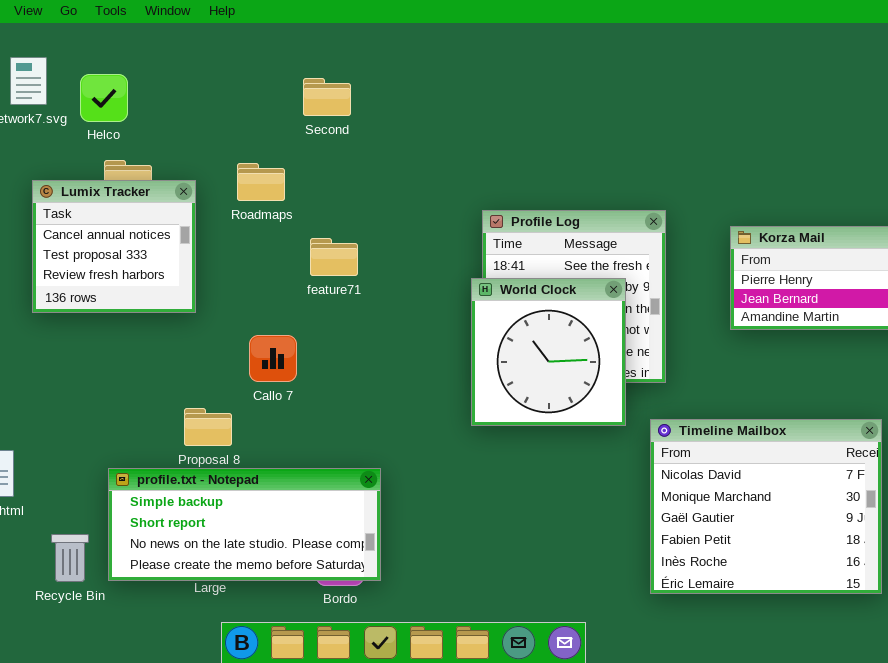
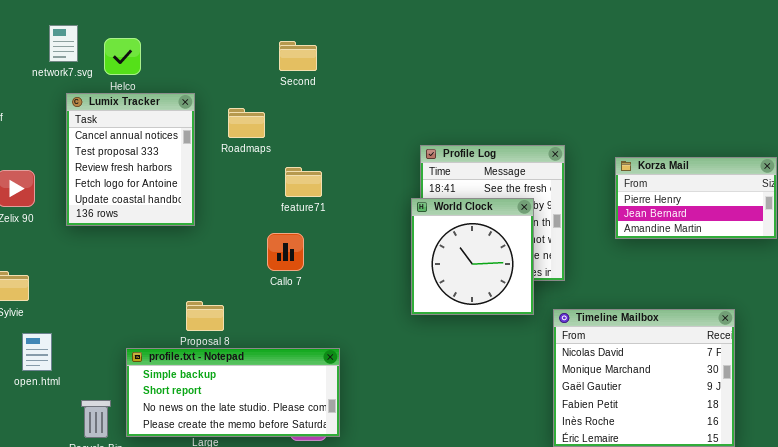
Lumix Tracker: [32,180,196,313] -> [66,93,195,226], resized
Callo 7: [249,335,297,382] -> [267,233,304,271], moved

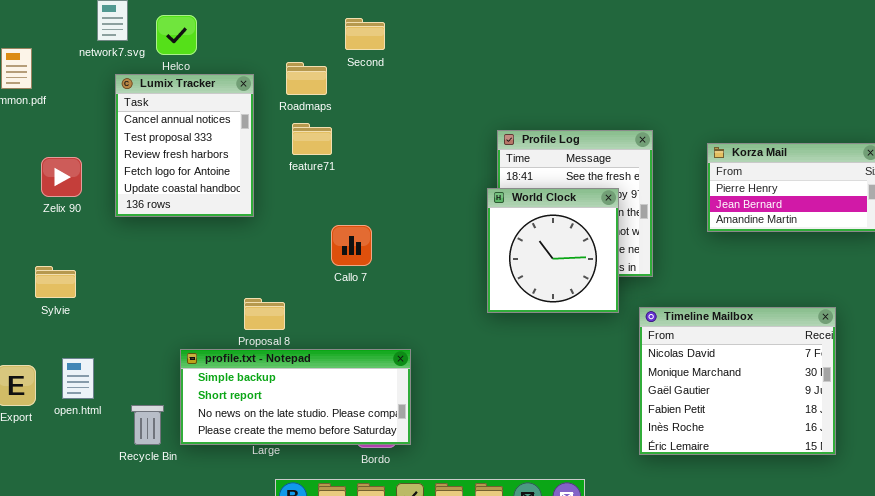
Roadmaps: [228,108,265,138] -> [286,62,327,95], moved
feature71: [285,167,322,197] -> [292,123,332,155], moved
open.html: [22,333,52,371] -> [62,358,94,399], moved

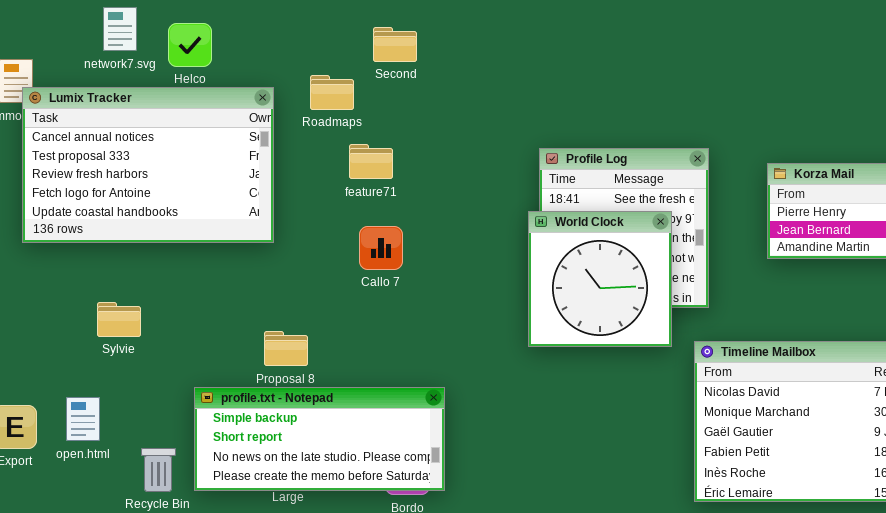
Lumix Tracker: [115,74,254,217] -> [22,87,274,243], resized
feature71: [292,123,332,155] -> [349,144,393,179], moved
Callo 7: [331,225,372,266] -> [359,226,403,270], moved
Sylvie: [35,266,76,298] -> [97,302,141,337], moved

